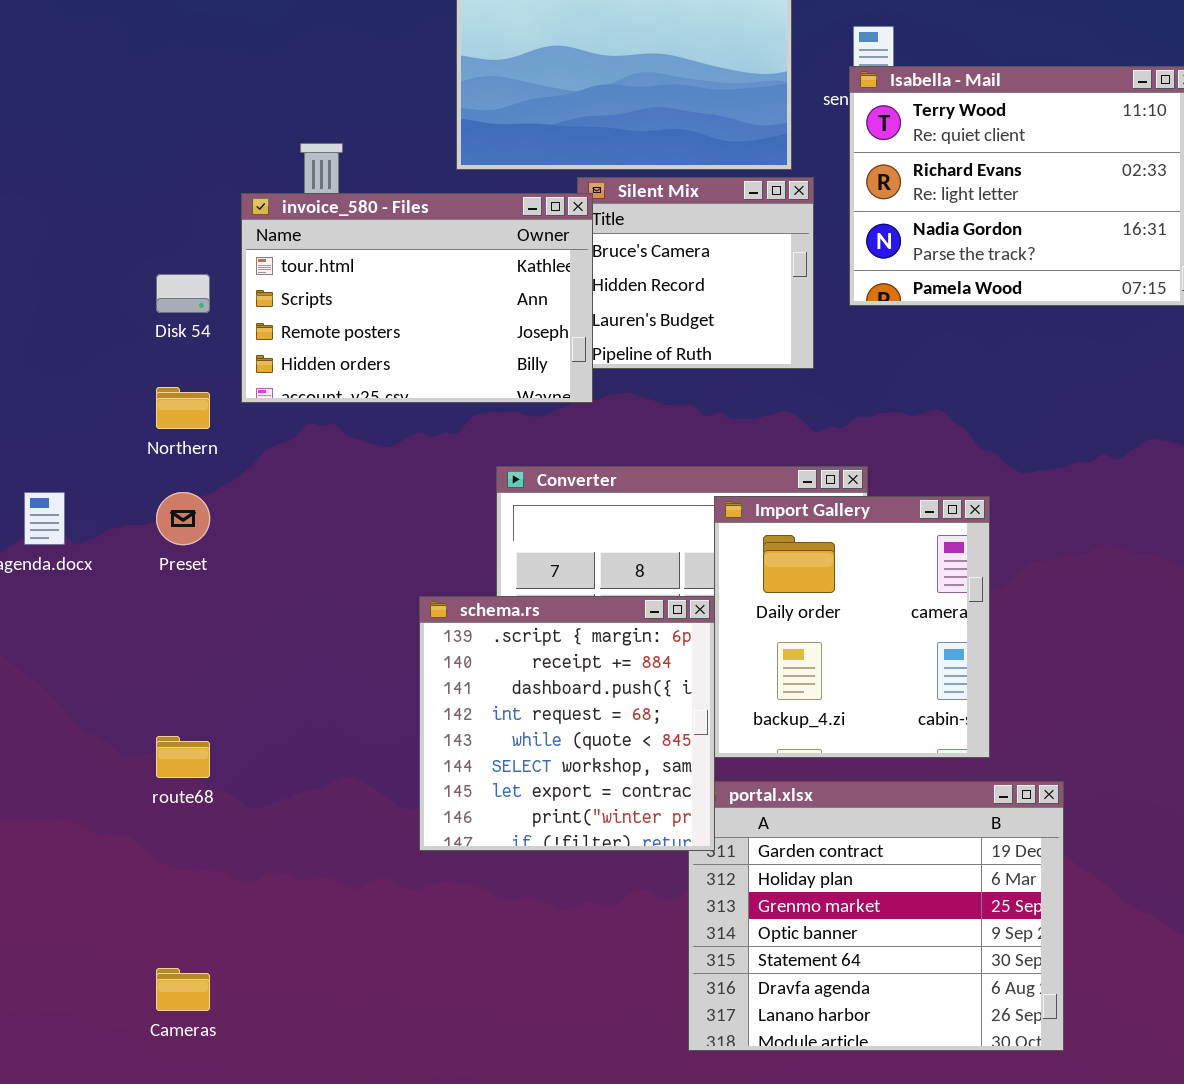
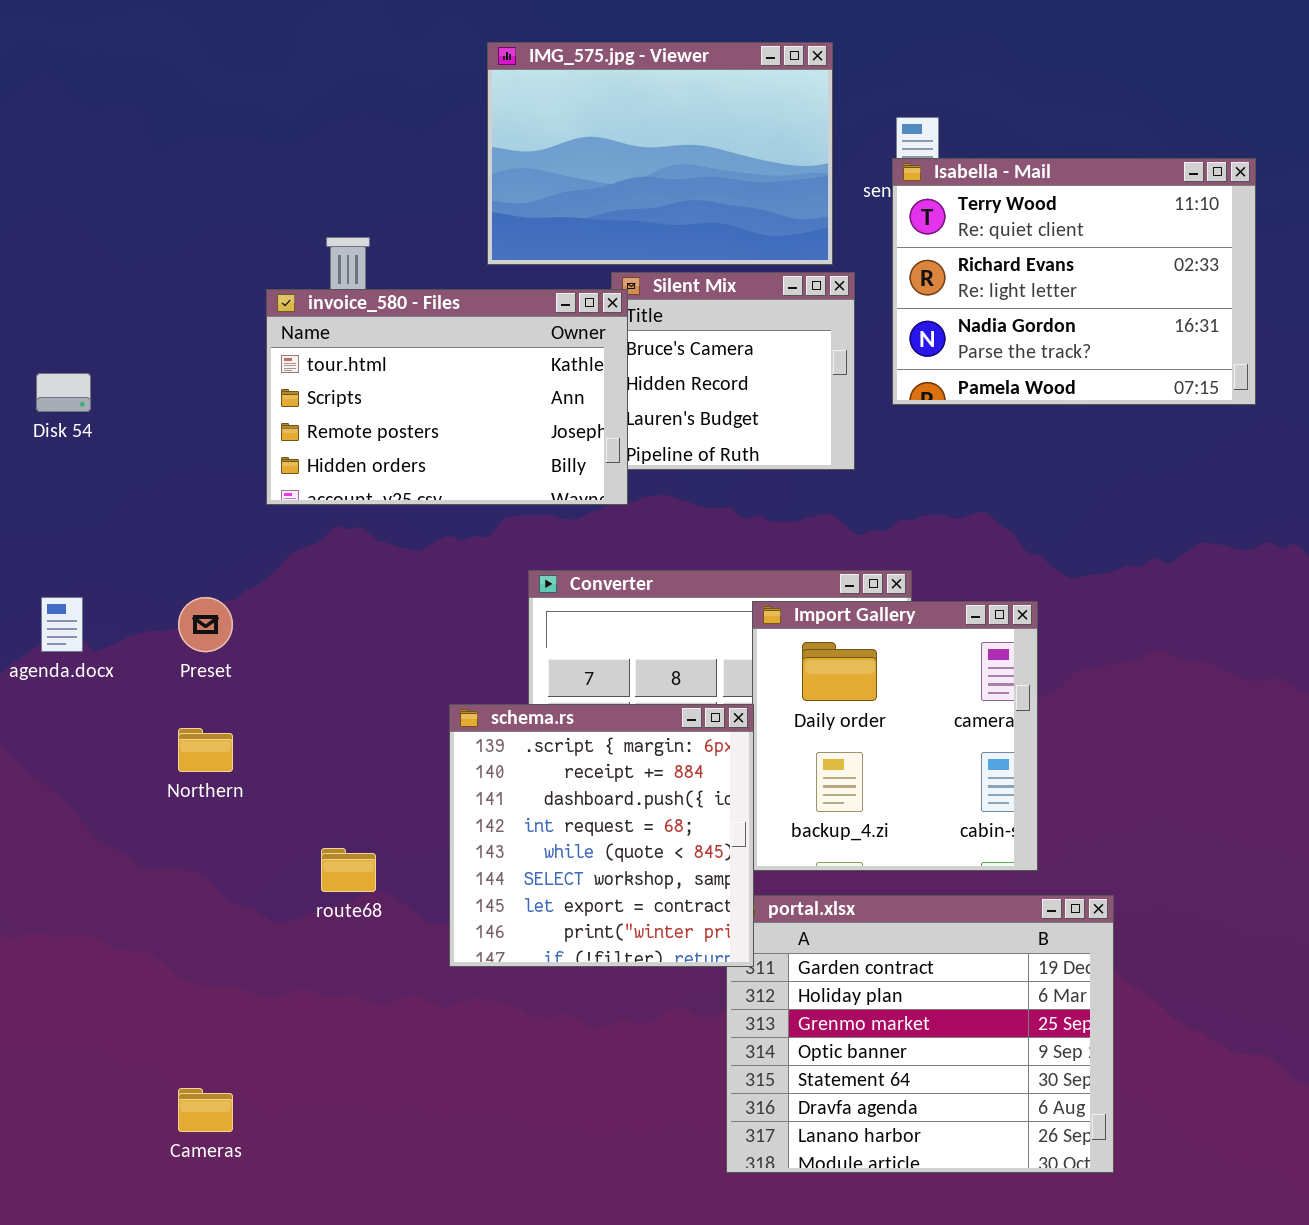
Disk 54: [156,274,210,313] -> [36,373,91,412], moved
Northern: [156,387,210,429] -> [178,728,233,772], moved
route68: [156,736,210,778] -> [321,848,376,892], moved

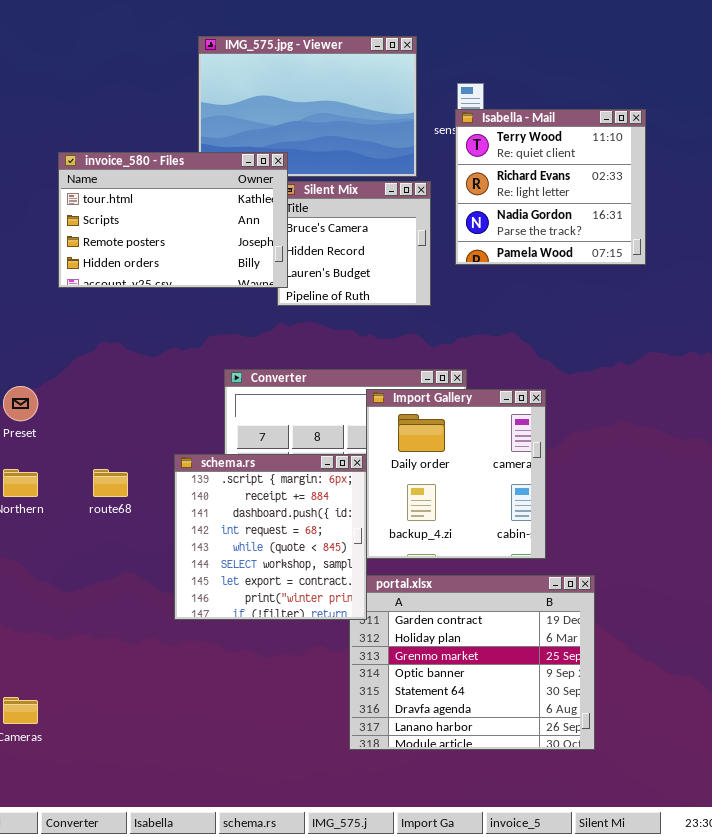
Isabella - Mail: [892,158,1256,405] -> [455,109,646,265], resized
invoice_580 - Files: [266,289,628,505] -> [58,152,288,288], moved
route68: [321,848,376,892] -> [93,469,128,497], moved

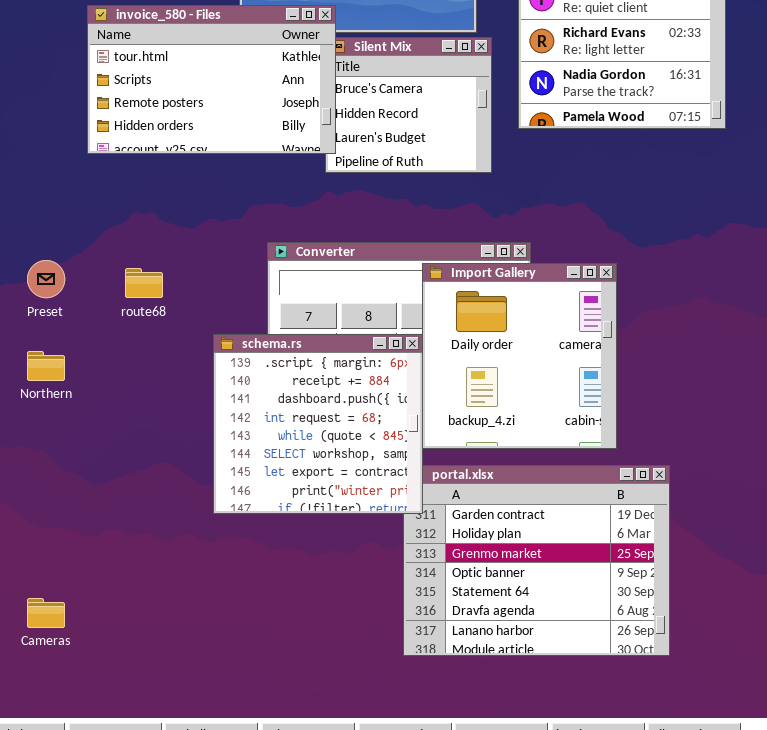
route68: [93,469,128,497] -> [125,268,163,298], moved

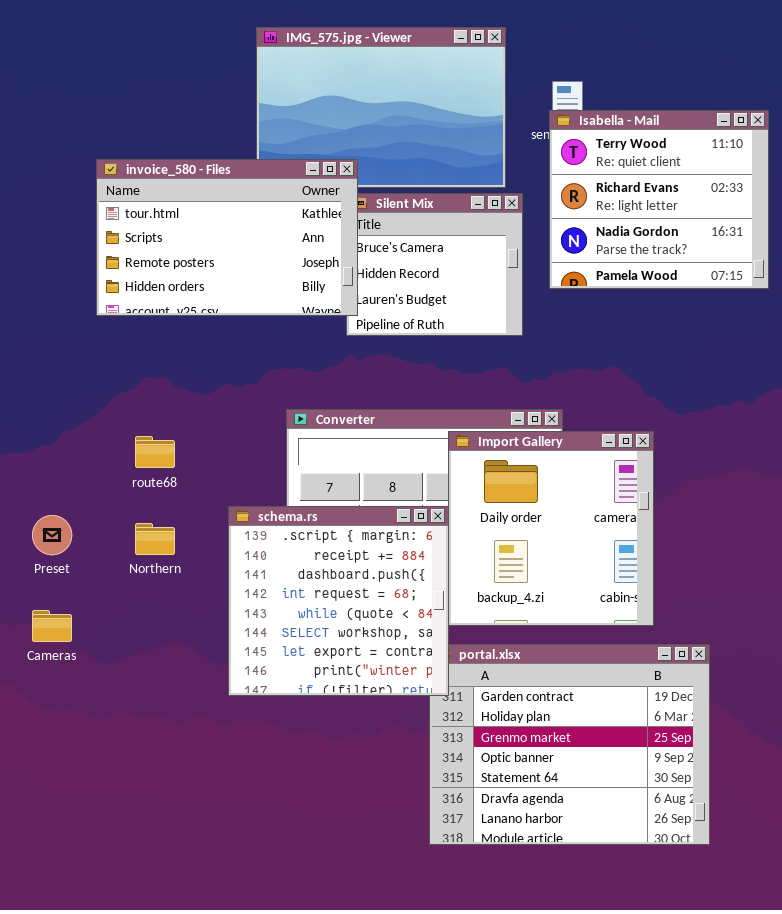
Preset: [27,260,65,298] -> [32,515,72,555], moved
Northern: [27,351,65,381] -> [135,523,175,555], moved
Cameras: [27,598,65,628] -> [32,610,72,642], moved

